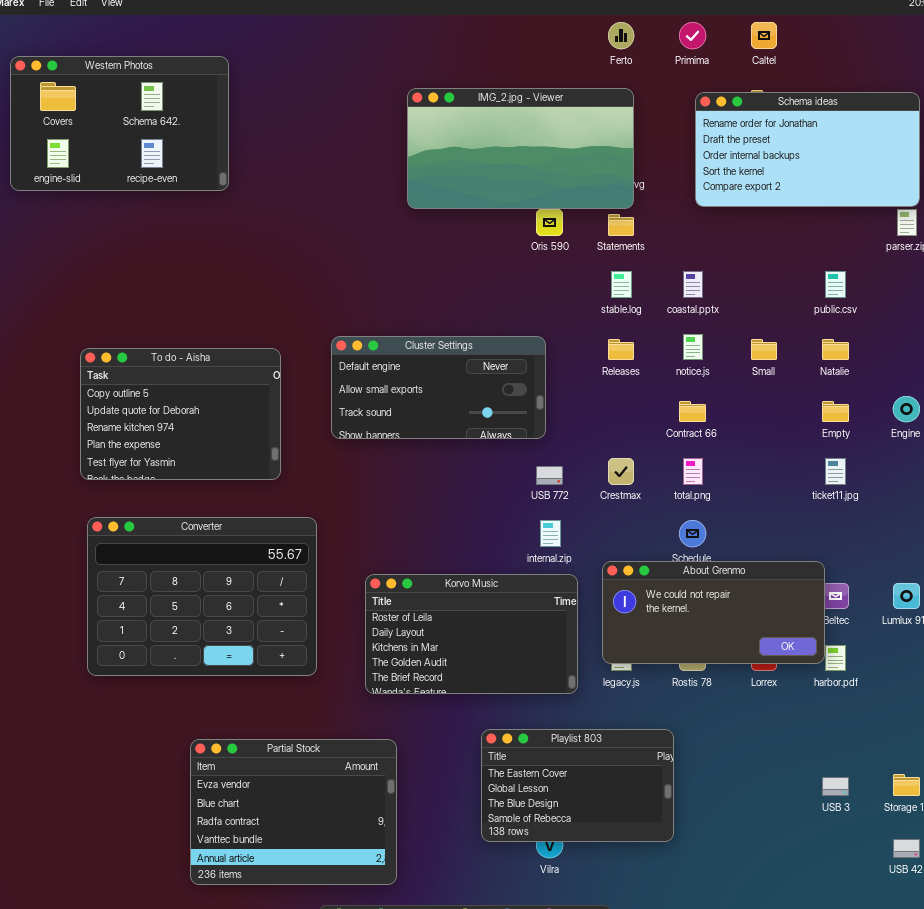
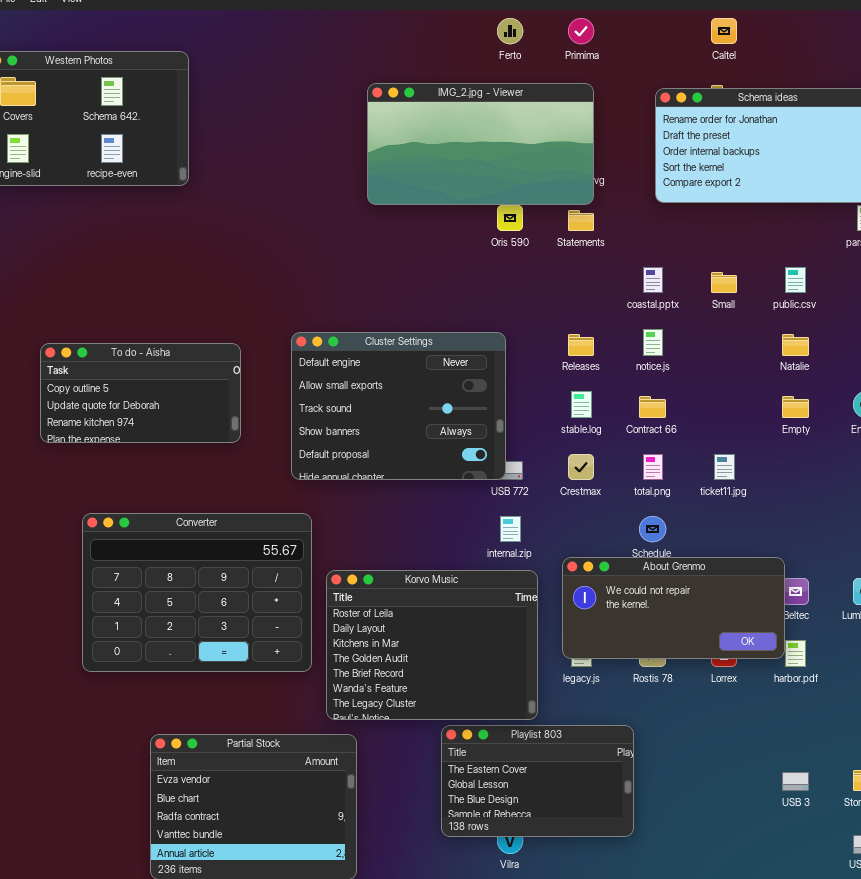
Ferto: [608,22,634,49] -> [497,18,523,44], moved
Primima: [679,22,706,49] -> [568,18,594,44], moved
stable.log: [611,271,632,298] -> [571,391,592,418], moved
Cluster Settings: [331,336,546,439] -> [291,332,506,480], resized
Small: [751,339,777,360] -> [711,272,737,293], moved
To do - Aisha: [80,348,281,480] -> [40,343,241,443], resized
ticket11.jpg: [825,458,846,485] -> [714,454,735,480], moved
Converter: [87,517,317,676] -> [82,513,312,672], moved
Korvo Music: [365,574,578,694] -> [326,570,538,720], resized

